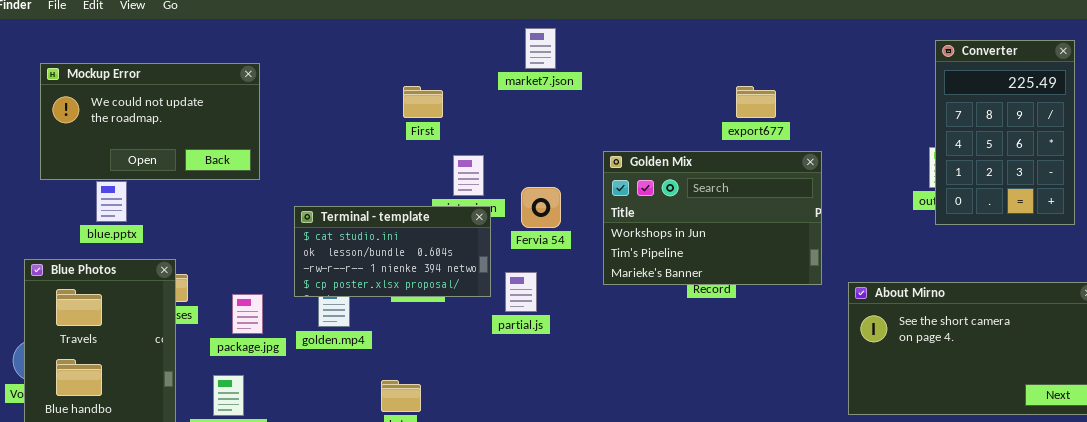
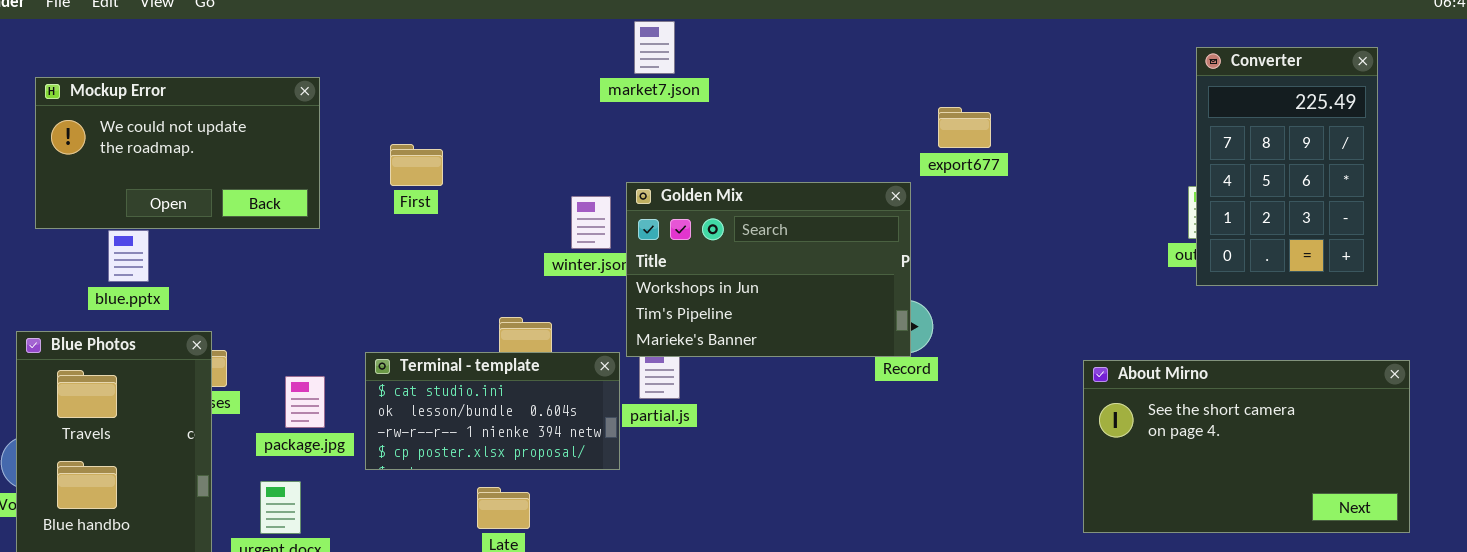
market7.json: [525,28,556,69] -> [634,21,675,74], moved
First: [403,86,443,118] -> [390,144,443,186], moved
Golden Mix: [603,151,822,285] -> [626,182,911,357], moved
Terminal - template: [294,206,491,297] -> [365,352,620,470], moved

